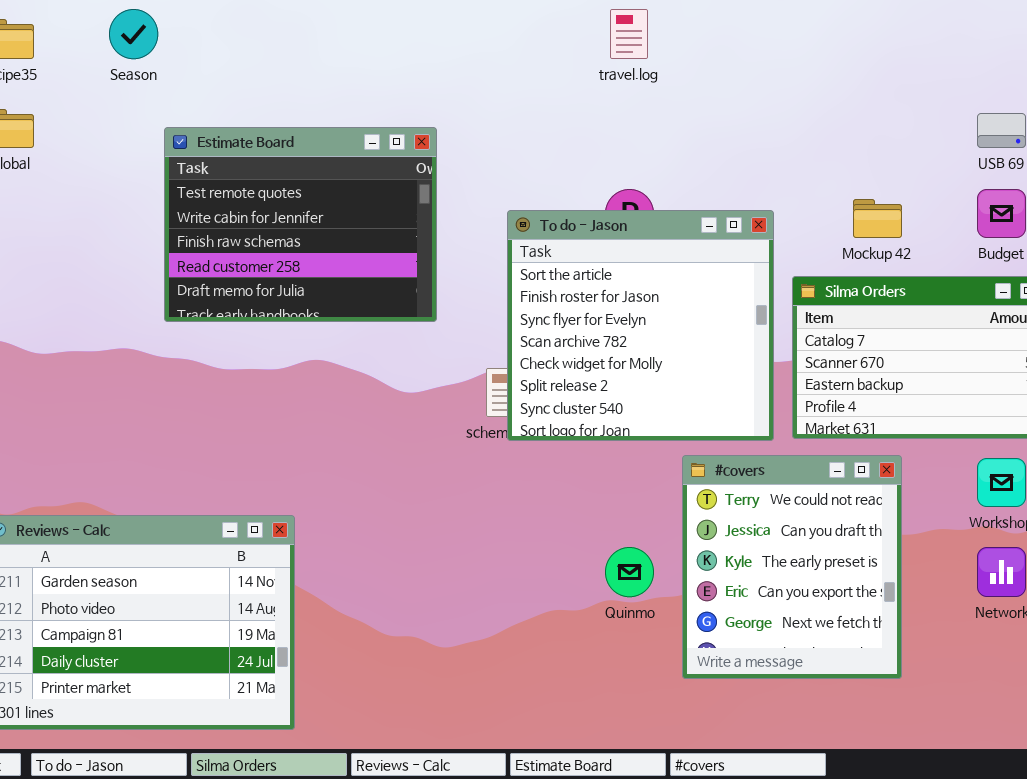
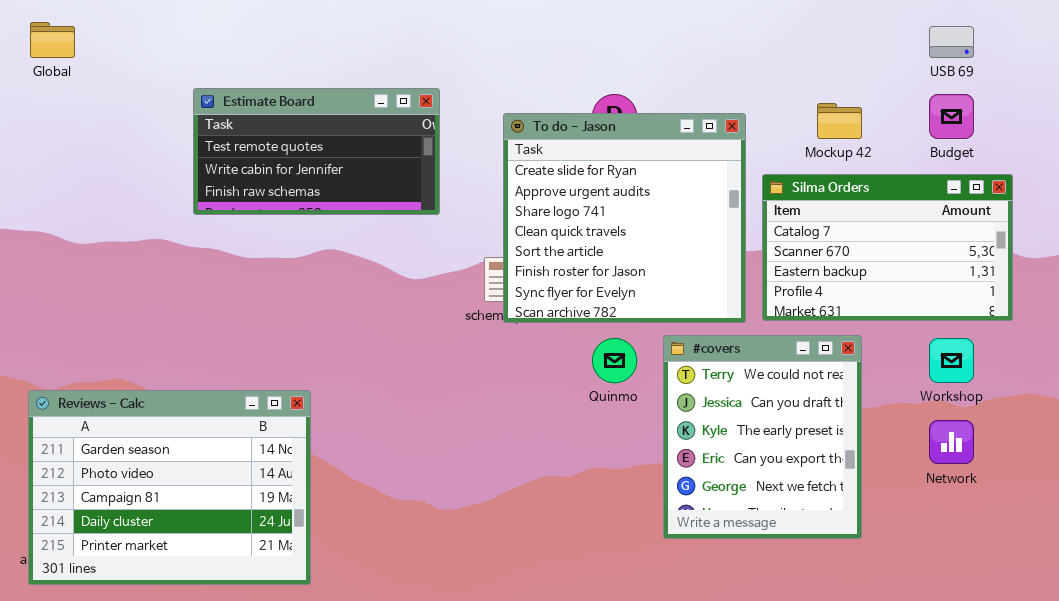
Estimate Board: [164,127,437,322] -> [193,88,440,215], resized
To do - Jason: [507,210,774,441] -> [503,113,746,323], scrolled up 4 rows
Quinmo: [605,547,654,597] -> [592,338,637,383], moved

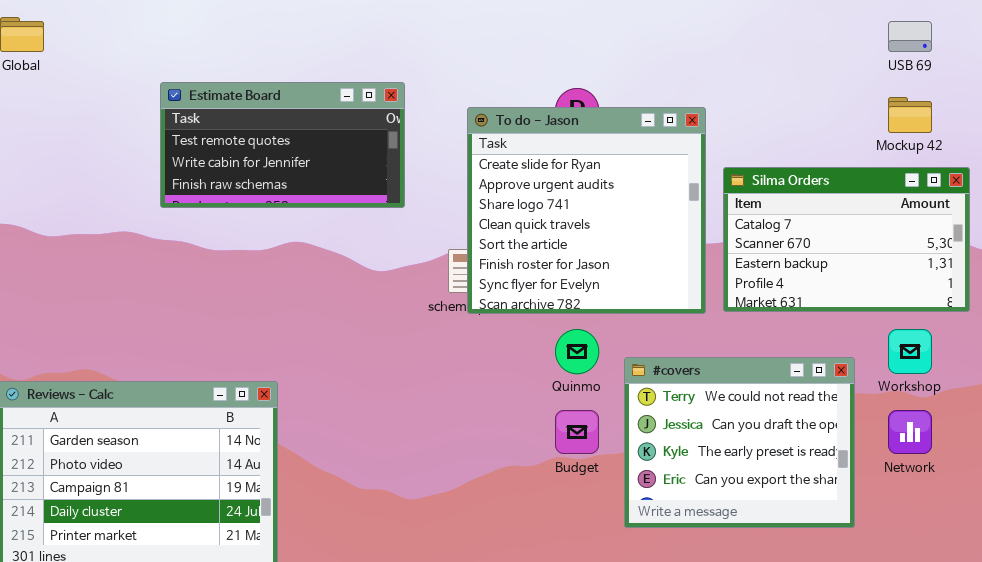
Budget: [929,94,974,139] -> [555,410,599,454], moved
Mockup 42: [817,103,862,139] -> [888,97,932,133], moved
#covers: [663,335,862,539] -> [624,357,855,528], resized

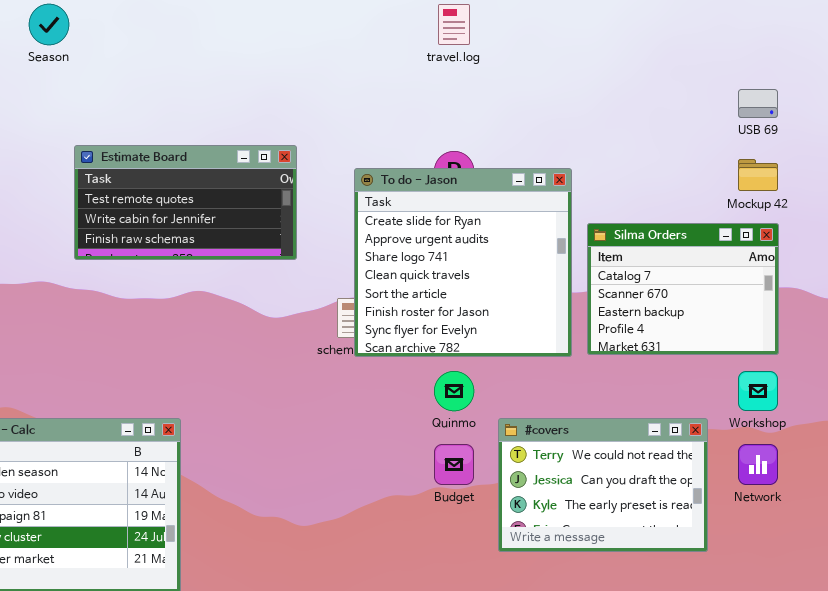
Silma Orders: [723,167,970,312] -> [587,223,779,355], resized
#covers: [624,357,855,528] -> [498,418,708,552], resized

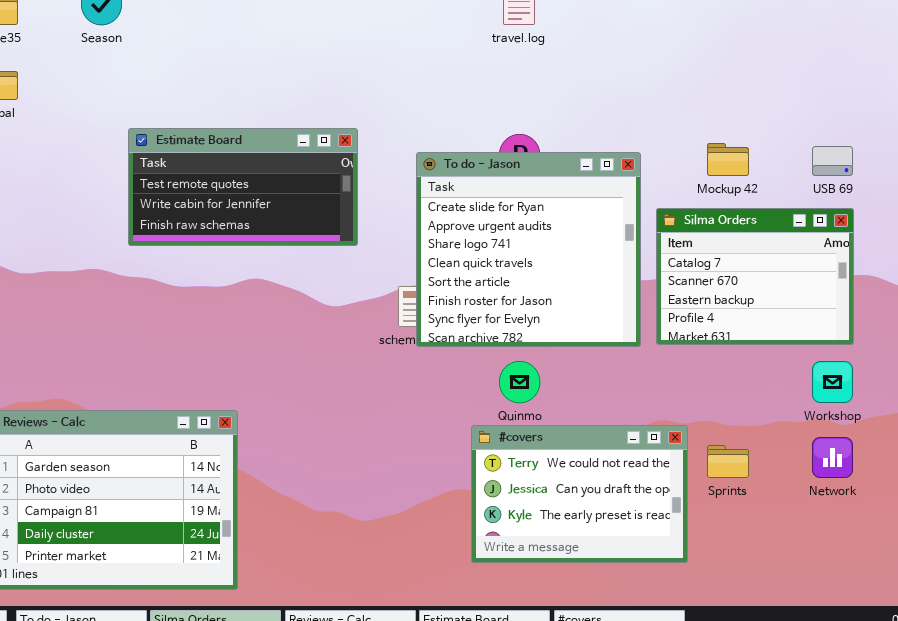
USB 69: [738,89,778,118] -> [812,146,853,176], moved
Mockup 42: [738,159,778,191] -> [707,143,749,176], moved
#covers: [498,418,708,552] -> [471,425,688,563], moved

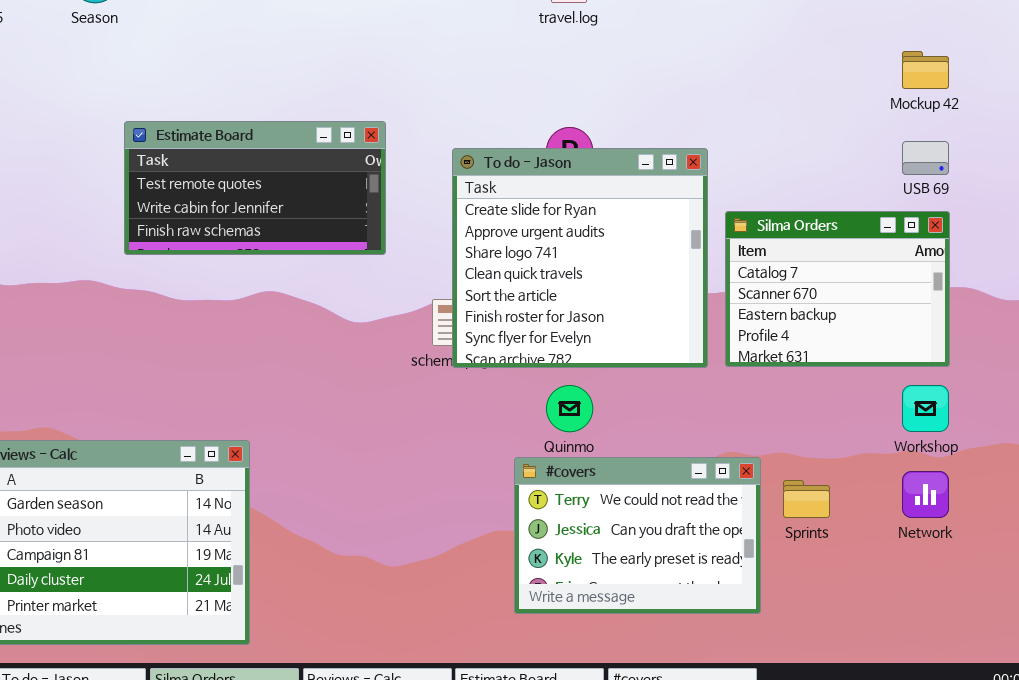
Mockup 42: [707,143,749,176] -> [902,51,949,89], moved

